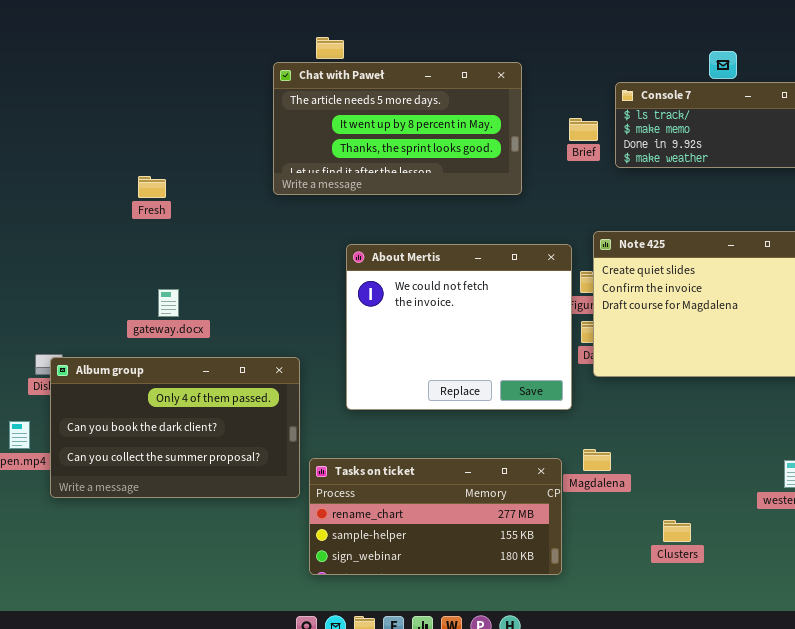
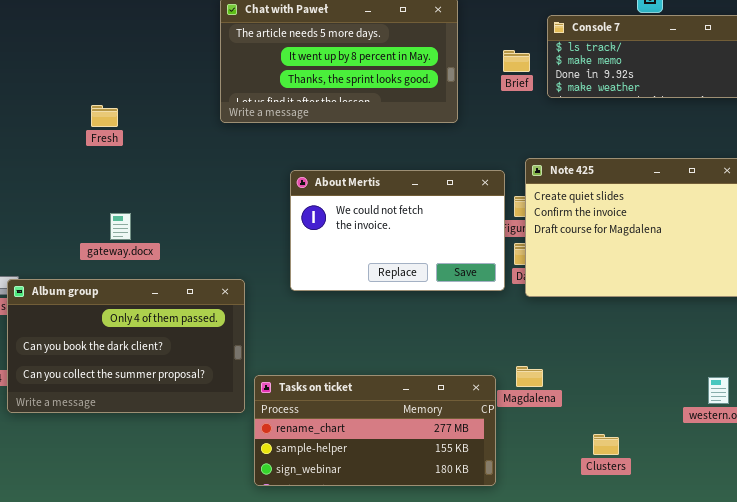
About Mertis: [346,244,572,410] -> [290,170,505,291], resized

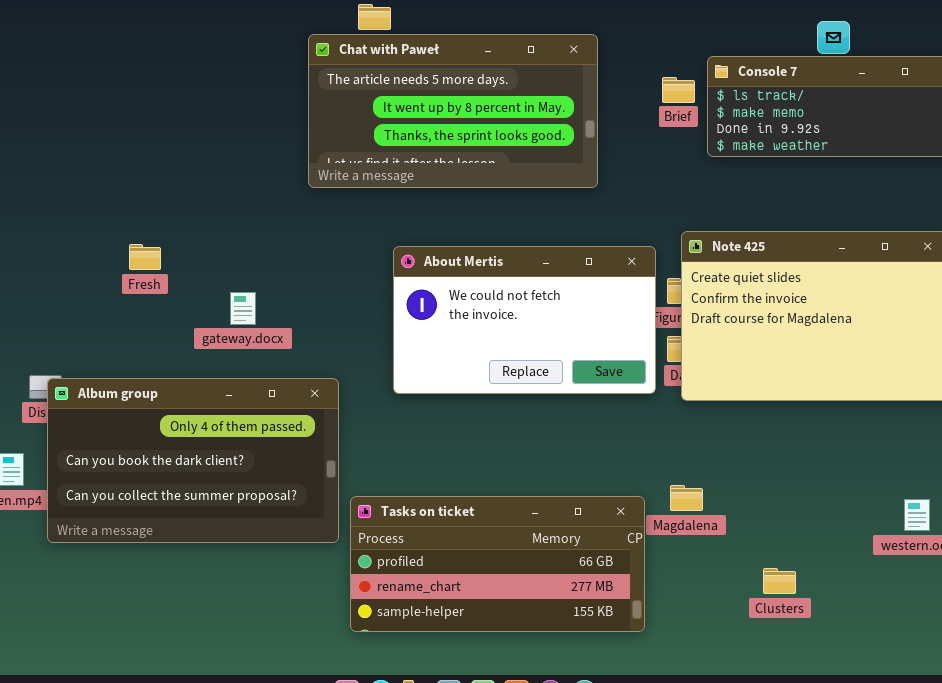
Brief: [503,50,530,72] -> [662,77,695,103], moved
Fresh: [91,105,118,127] -> [129,244,161,270], moved
gateway.docx: [110,213,131,240] -> [230,292,256,325], moved
Tasks on ticket: [254,375,496,486] -> [350,496,645,632], scrolled up 1 row

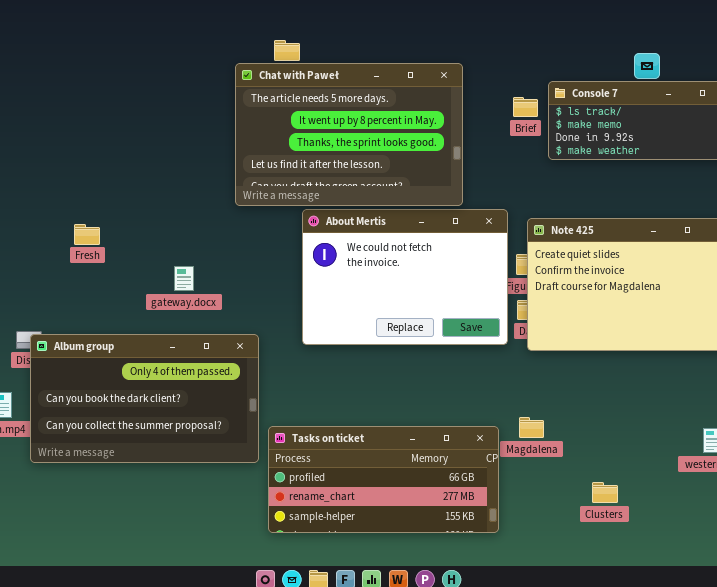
Chat with Paweł: [308,34,598,188] -> [235,63,463,206], resized
Fresh: [129,244,161,270] -> [74,224,100,245], moved
About Mertis: [393,246,656,394] -> [302,209,508,345], resized

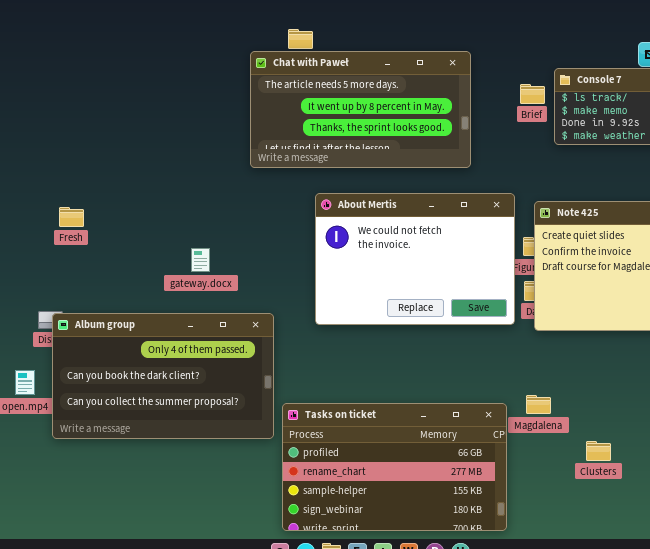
Chat with Paweł: [235,63,463,206] -> [250,51,471,168], resized
Fresh: [74,224,100,245] -> [59,207,84,227], moved
Tasks on ticket: [268,426,499,533] -> [282,403,507,531], resized
Clusters: [592,482,618,503] -> [586,441,611,461], moved

